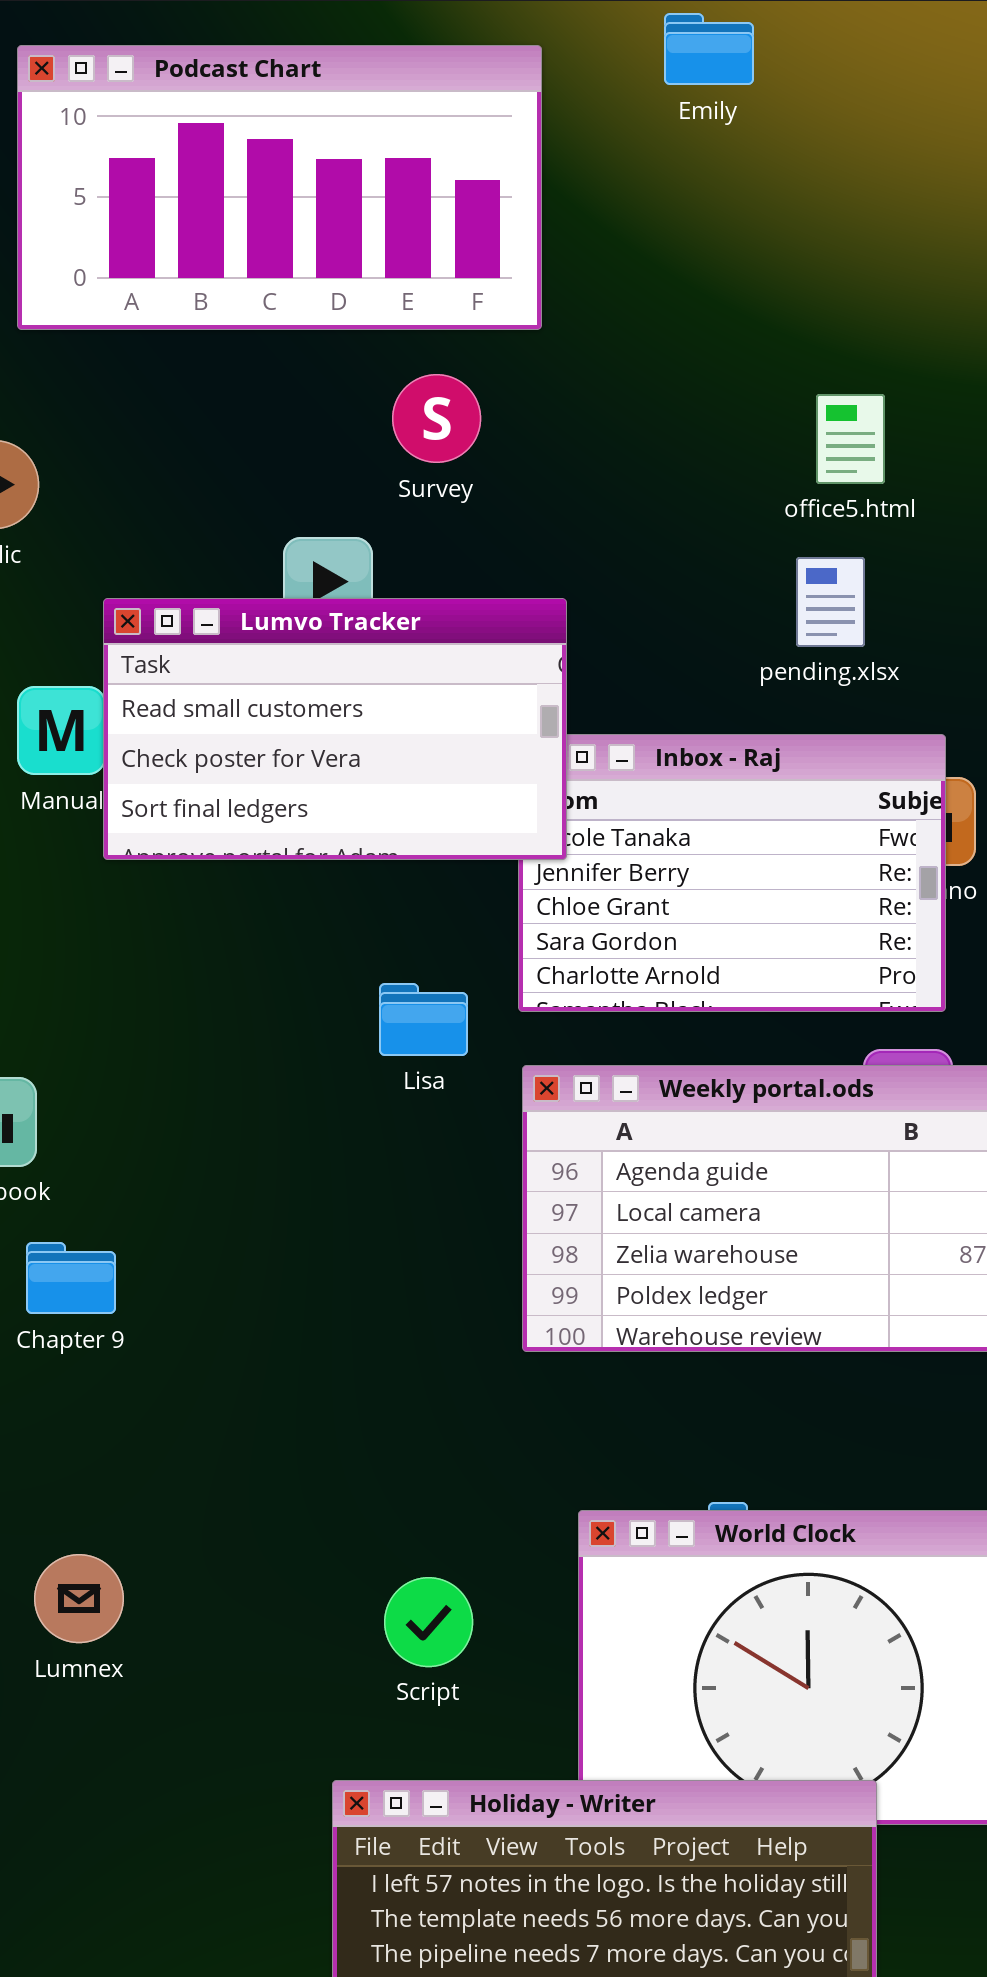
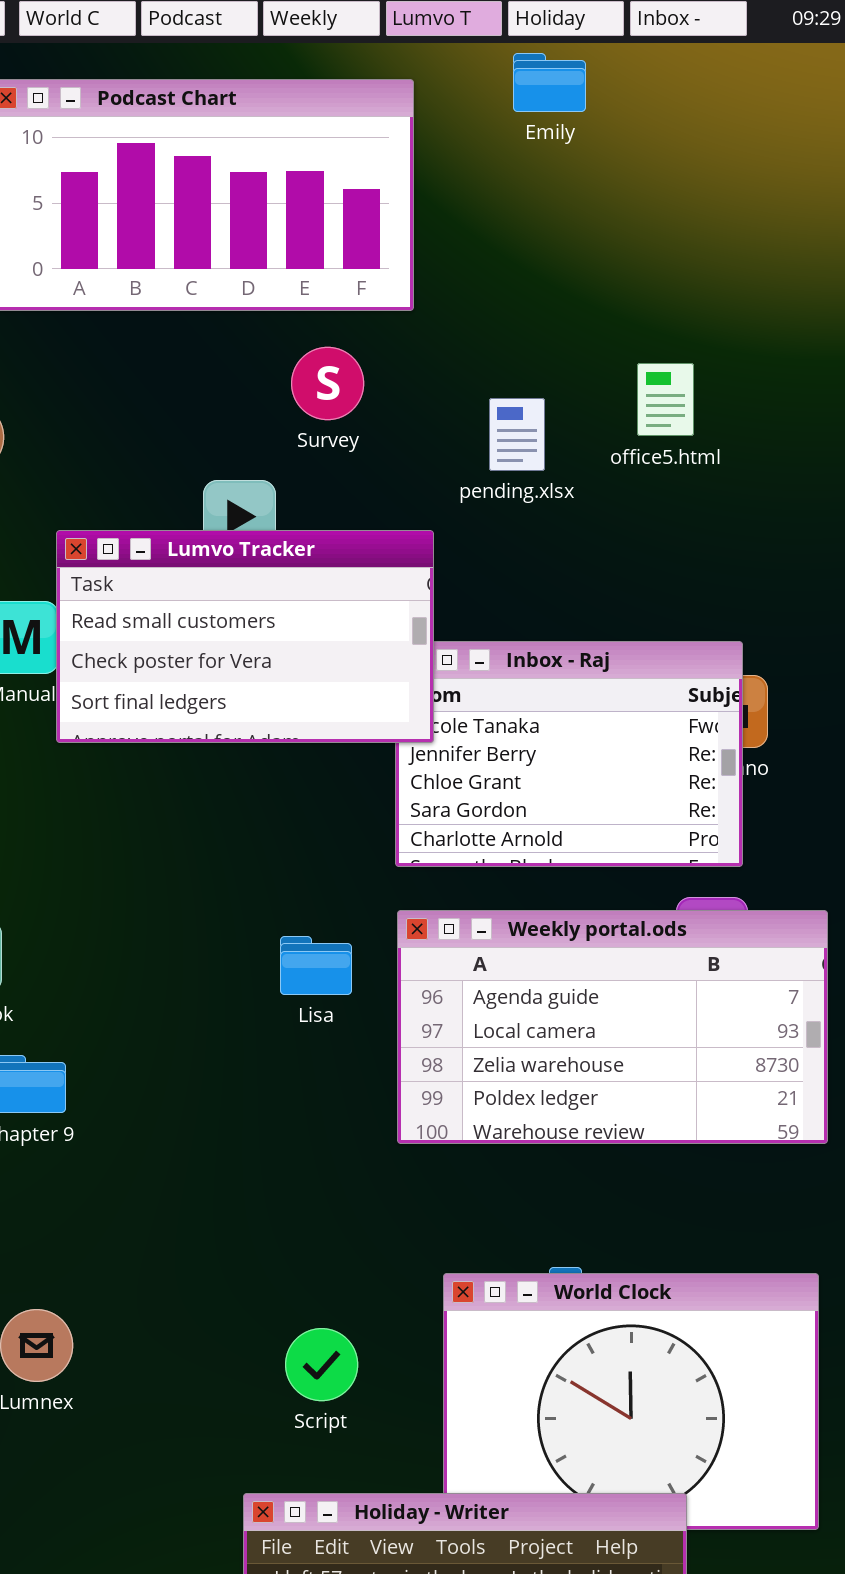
pending.xlsx: [796,557,865,647] -> [489,398,545,471], moved
Lisa: [379,983,468,1056] -> [280,936,352,995], moved

